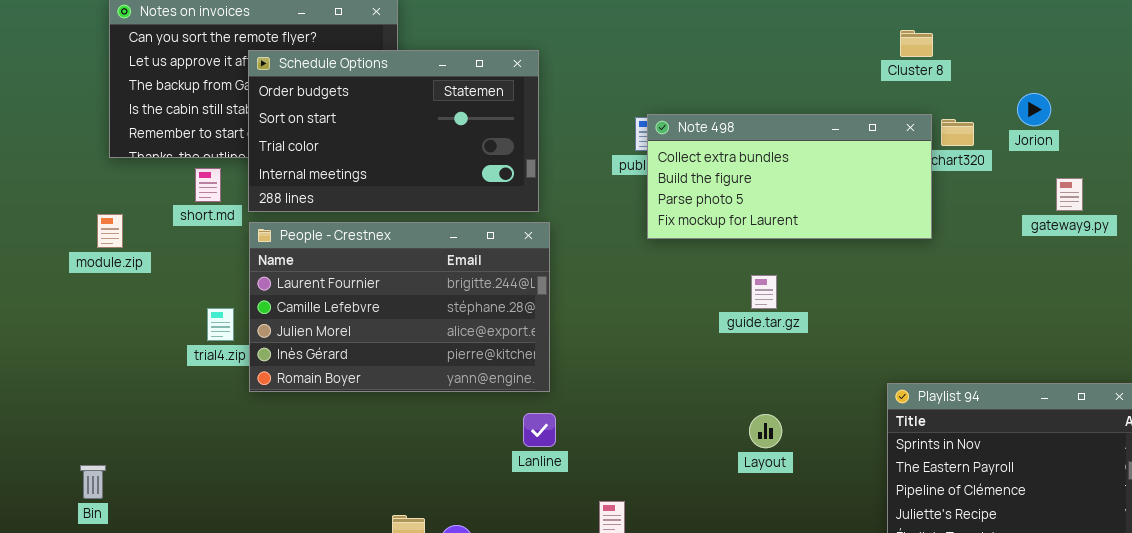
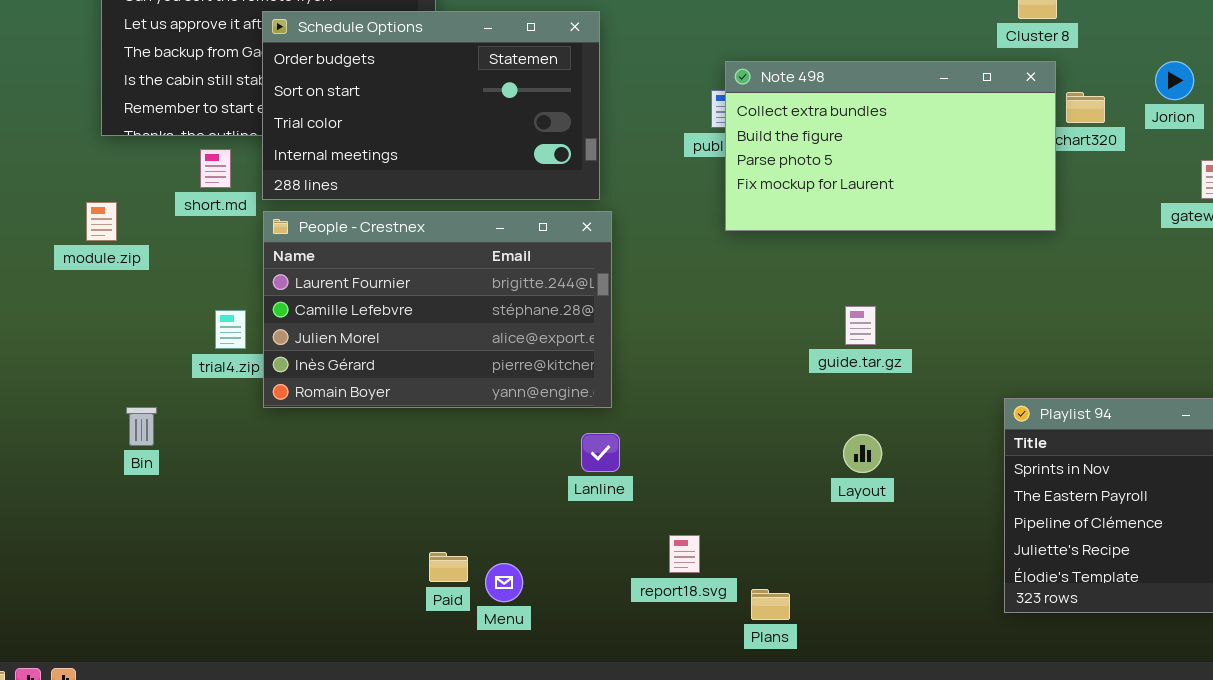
Note 498: [647,114,932,239] -> [725,61,1056,231], resized
guide.tar.gz: [751,275,777,309] -> [845,306,876,345], moved
Bin: [80,465,106,499] -> [126,407,157,446], moved

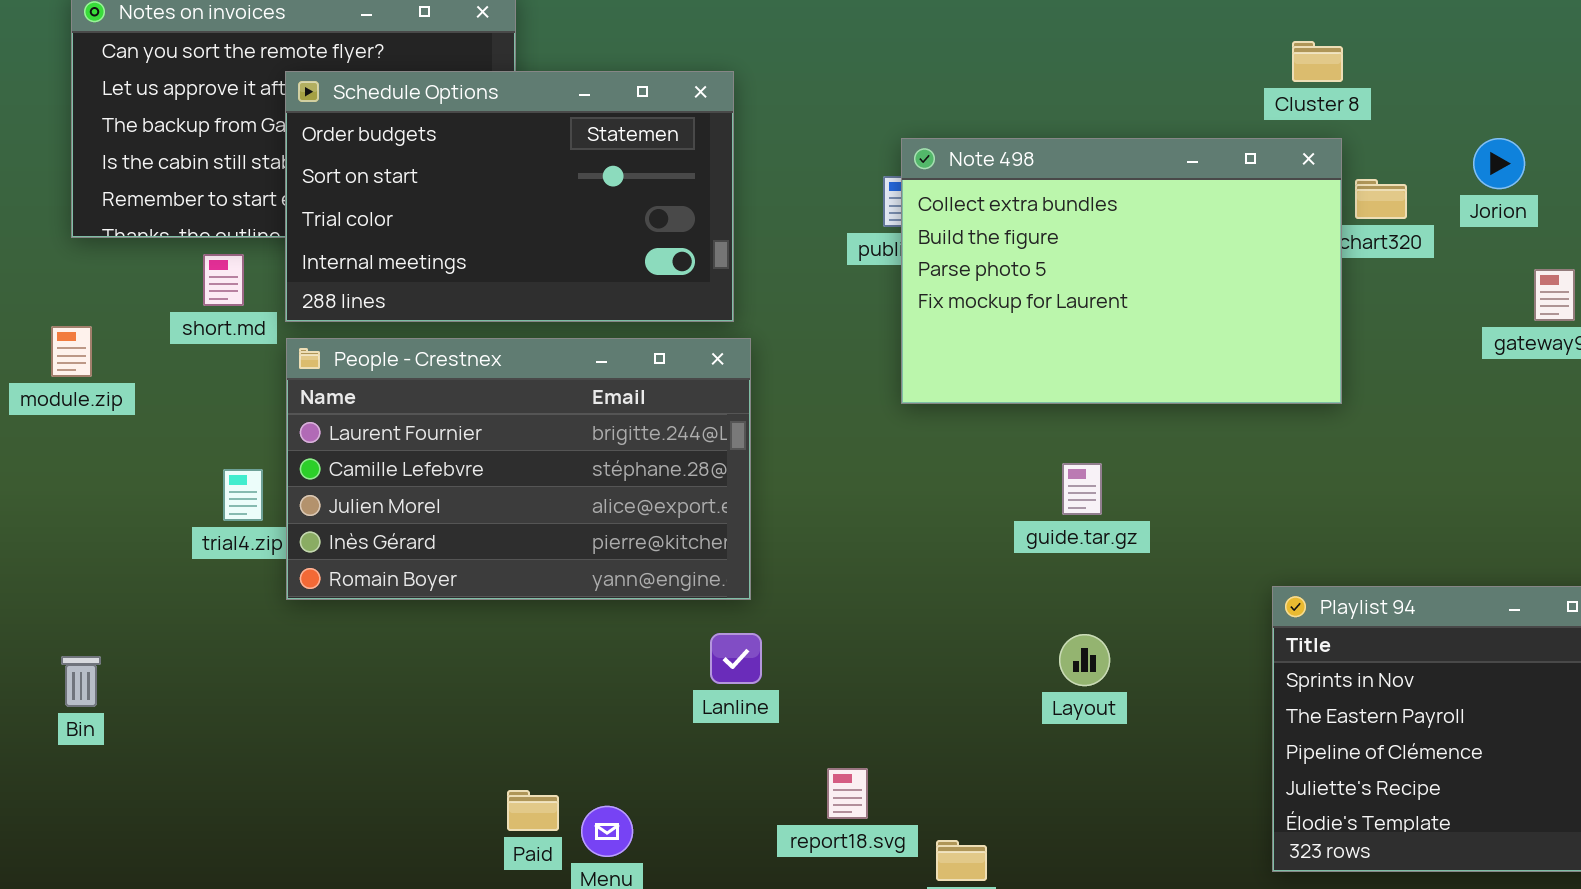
Note 498: [725,61,1056,231] -> [901,138,1342,404], resized
Bin: [126,407,157,446] -> [61,656,101,707], moved

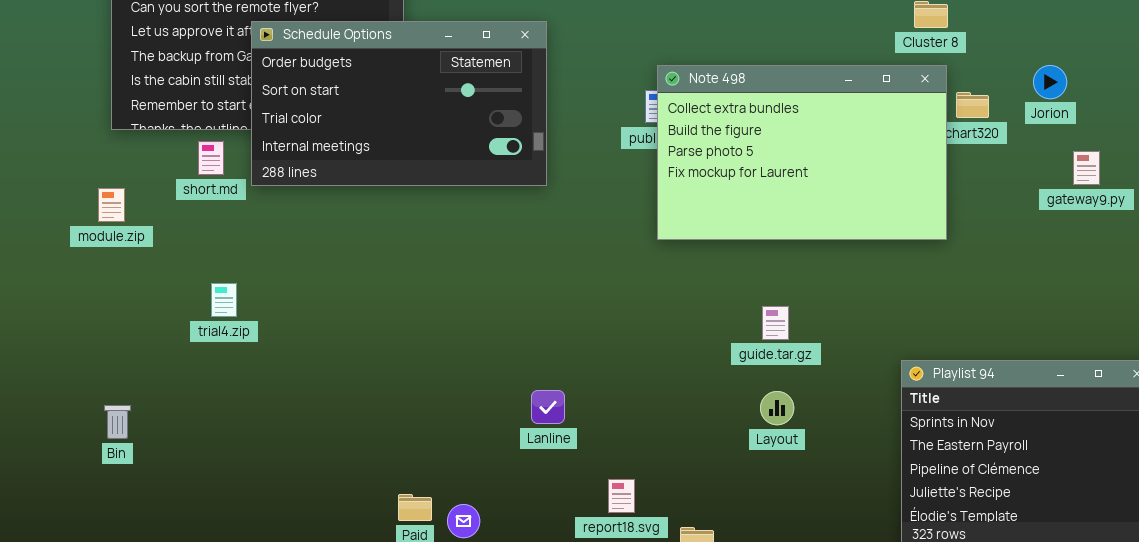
People - Crestnex: [286,338,751,600] -> none, closed
guide.tar.gz: [1062,463,1102,515] -> [762,306,789,340], moved

